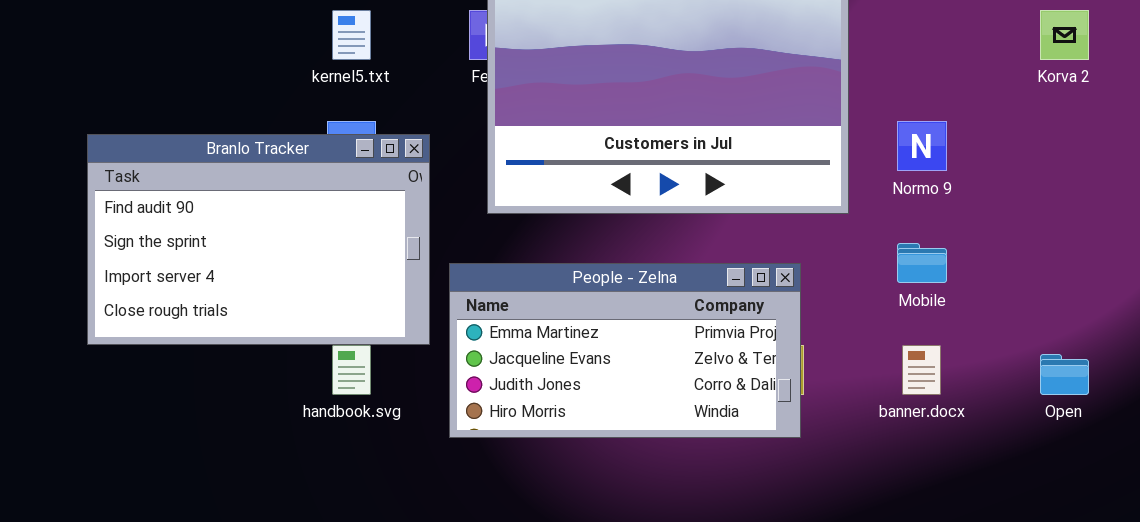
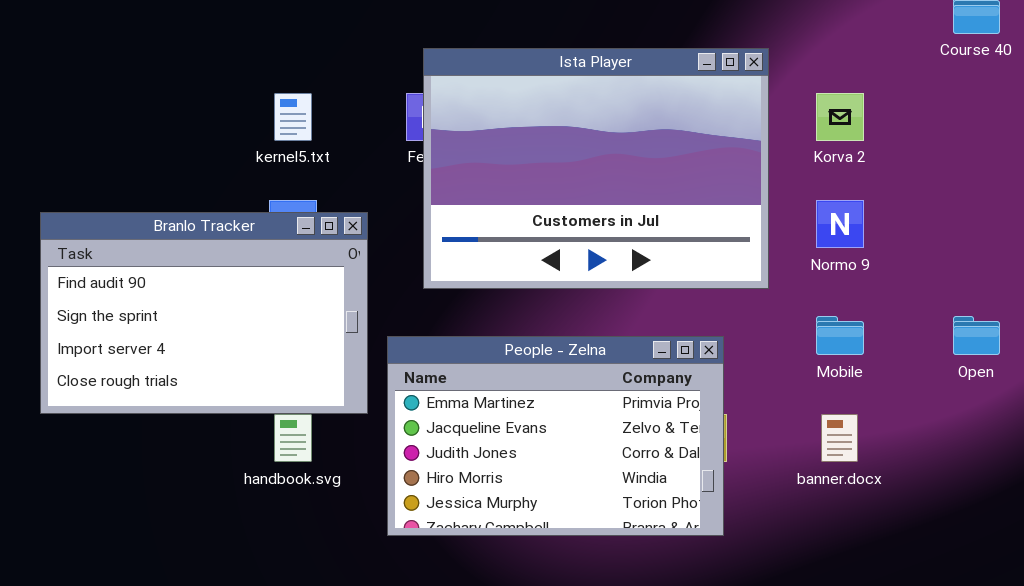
Korva 2: [1040,10,1089,60] -> [816,93,864,141], moved
People - Zelna: [449,263,801,438] -> [387,336,724,536], resized
Open: [1040,354,1089,395] -> [953,316,1000,355], moved

